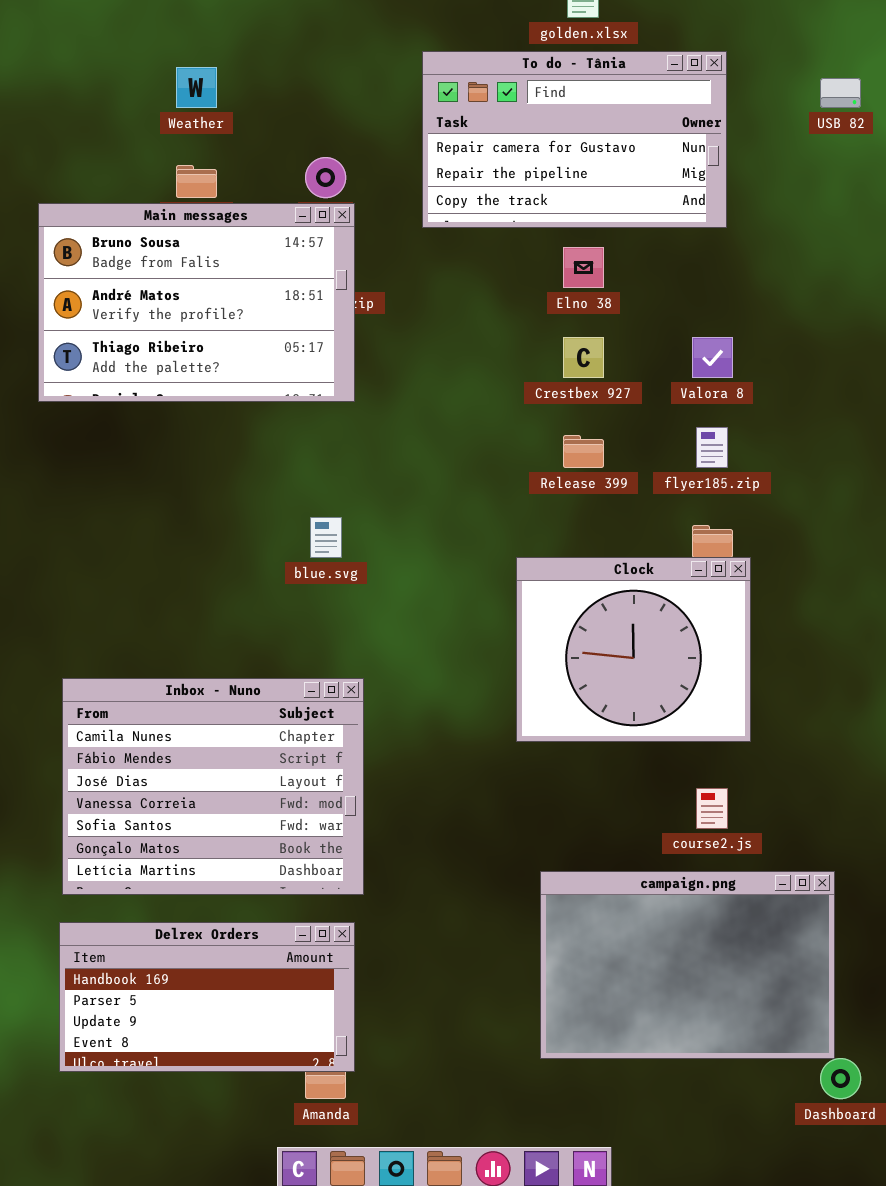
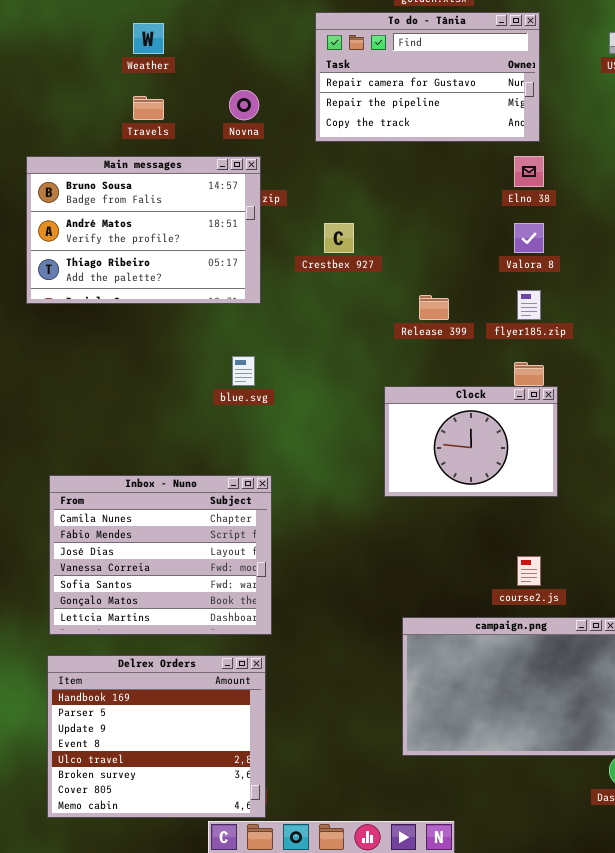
Main messages: [38,203,355,402] -> [26,156,261,304], moved
Elno 38: [563,247,604,288] -> [514,156,544,187], moved
Crestbex 927: [563,337,604,378] -> [324,223,354,253], moved
Clock: [516,557,751,742] -> [384,386,558,497], resized
Delrex Orders: [59,922,355,1072] -> [47,655,266,818], resized

